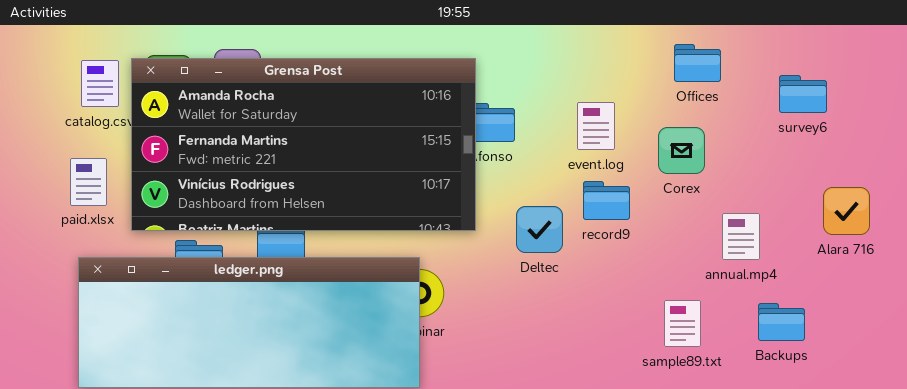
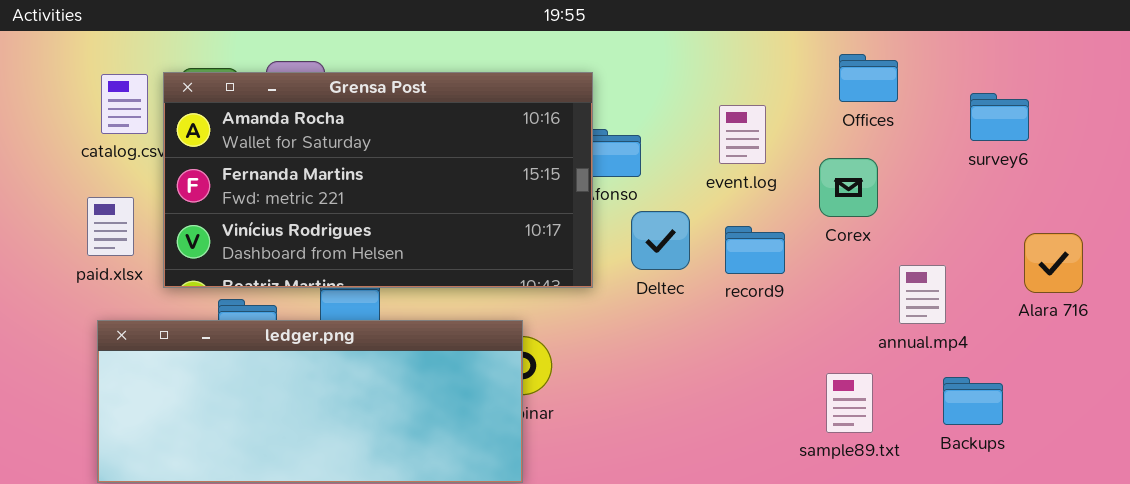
event.log: [577,102,615,150] -> [719,105,766,164], moved
Deltec: [516,206,563,253] -> [631,211,690,270], moved

